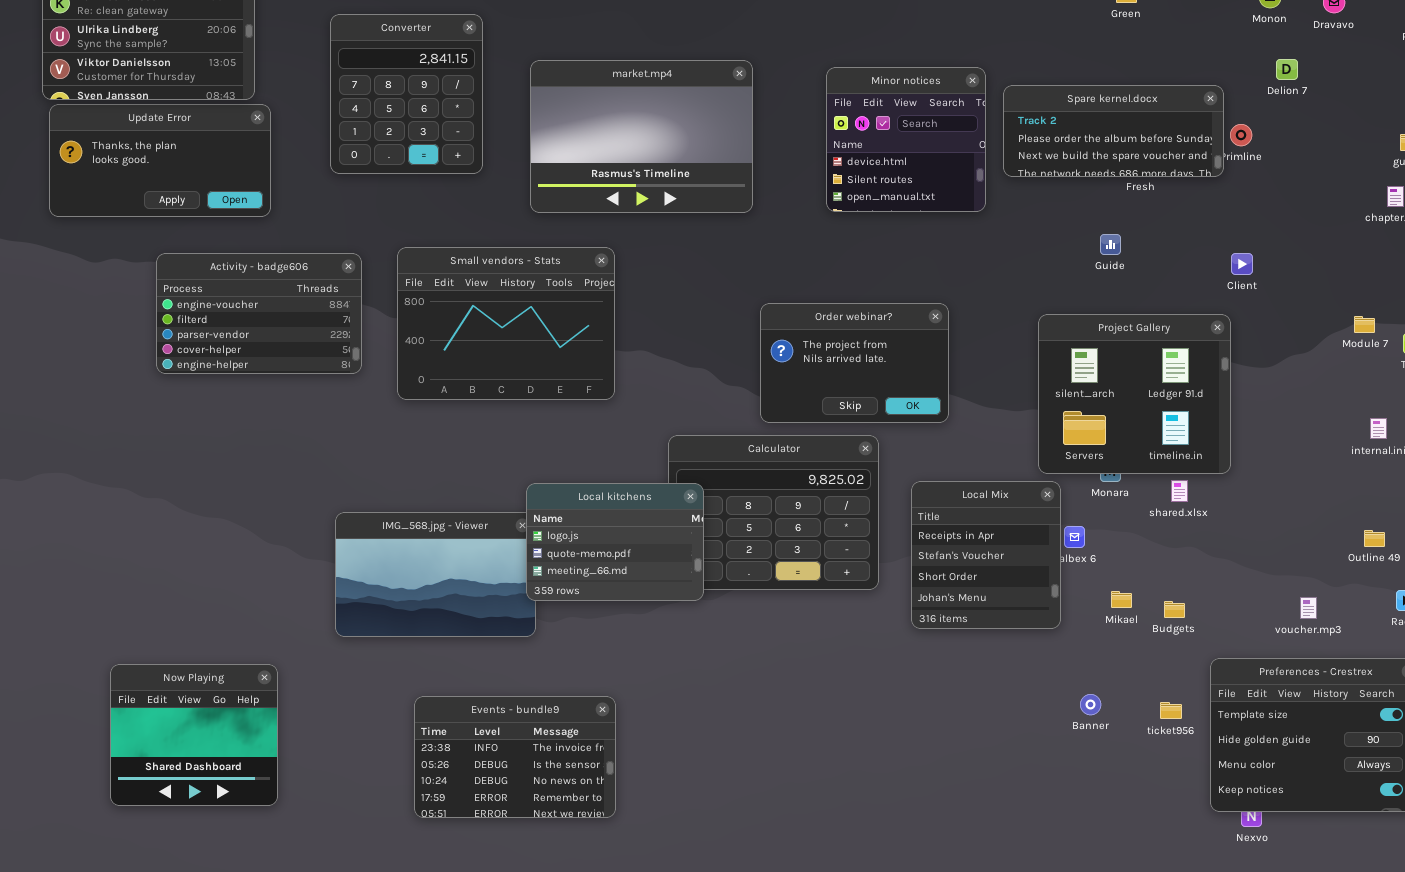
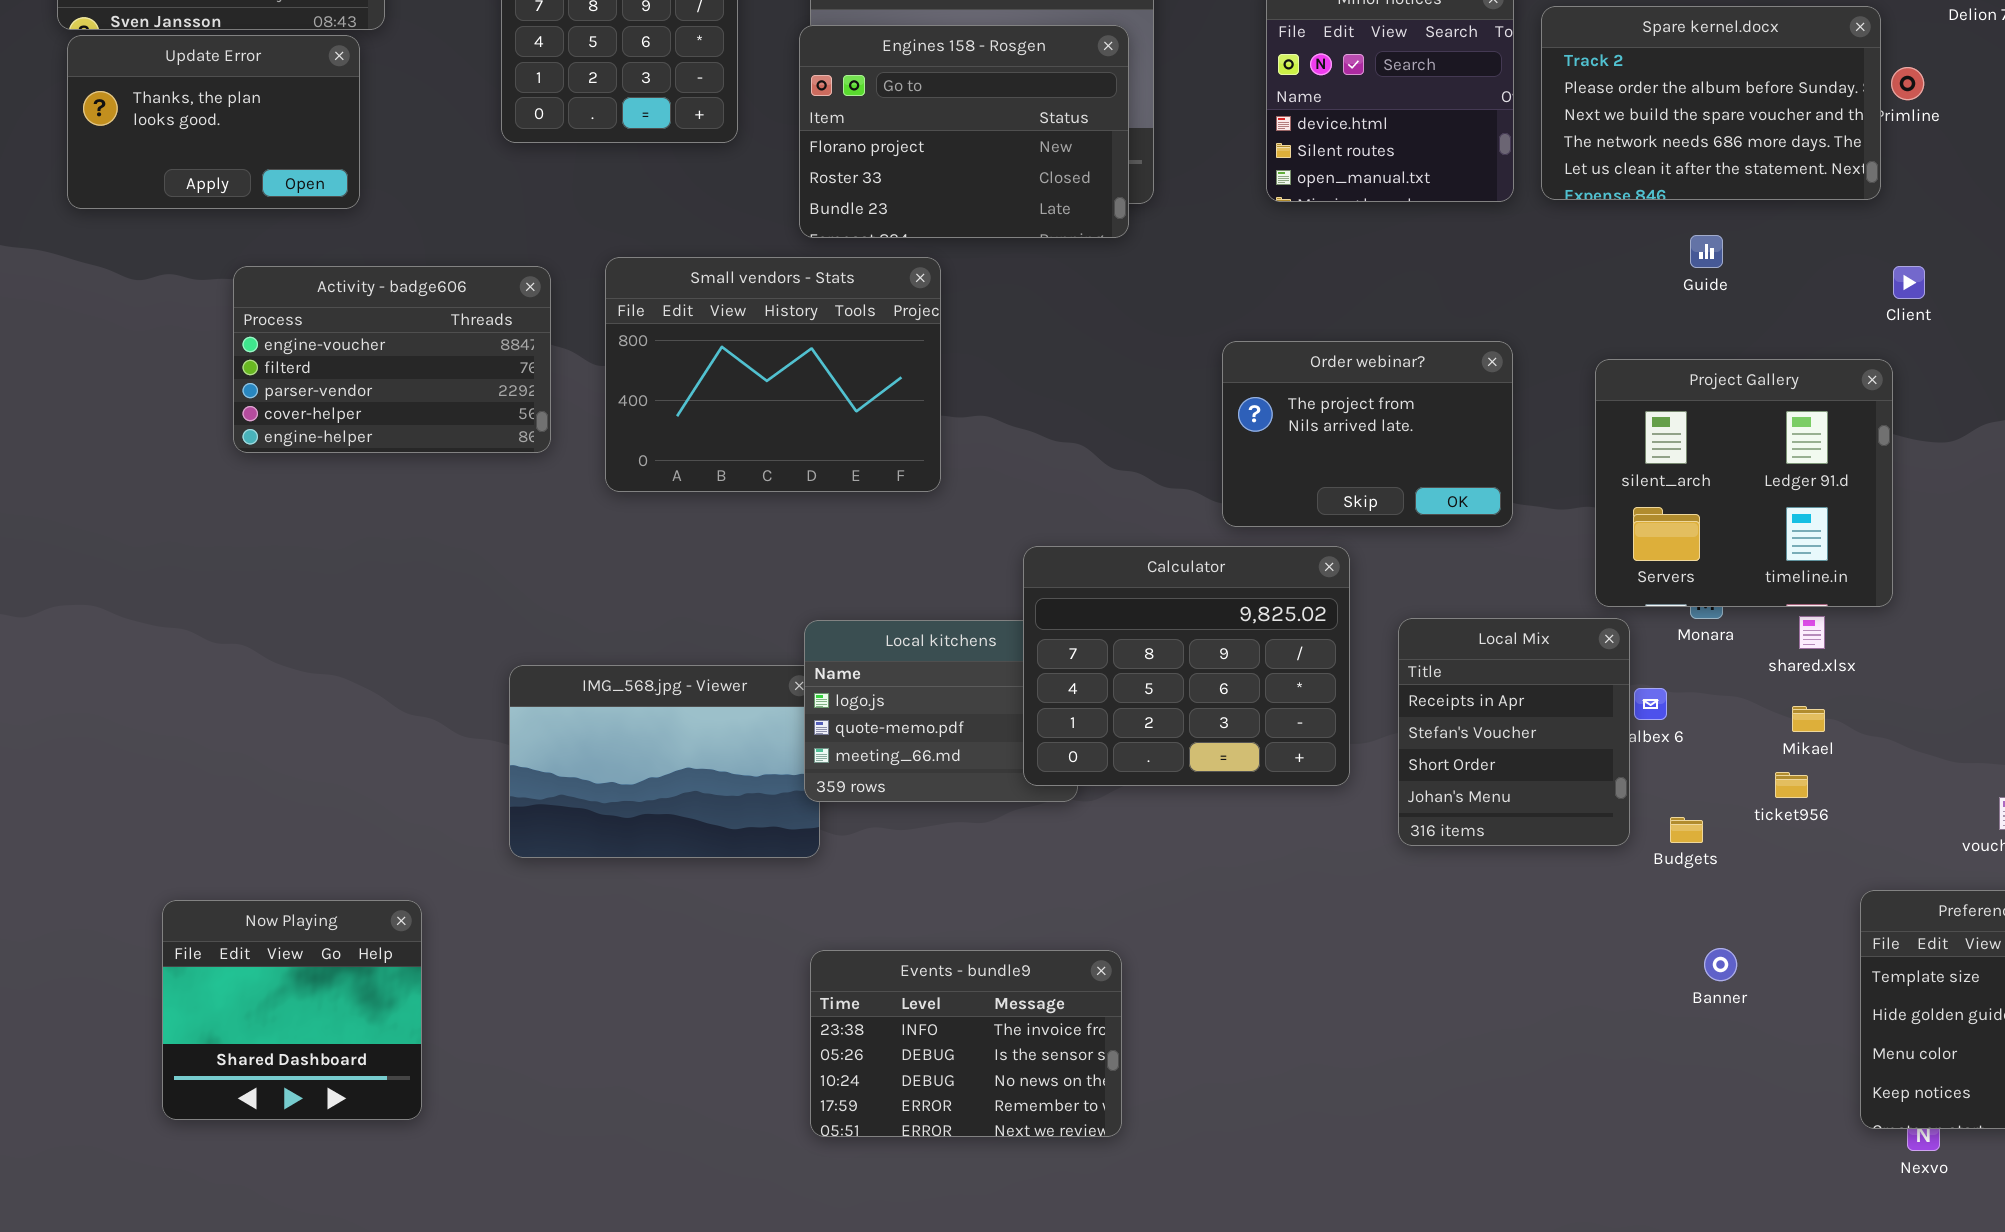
Spare kernel.docx: [1003,85,1224,177] -> [1541,6,1881,200], resized
Engines 158 - Rosgen: none -> [799,25,1129,238], opened
Update Error: [49,104,271,217] -> [67,35,360,209], resized
Order webinar?: [760,303,949,423] -> [1222,341,1513,527], moved
Calculator: [668,435,879,590] -> [1023,546,1350,786], raised
Mikael: [1111,591,1132,608] -> [1792,706,1825,732], moved
Budgets: [1164,601,1185,618] -> [1670,817,1703,843], moved
Banner: [1080,694,1101,715] -> [1704,948,1737,981], moved
Events - bundle9: [414,696,616,818] -> [810,950,1122,1137], moved
ticket956: [1160,702,1182,719] -> [1775,772,1808,798], moved

